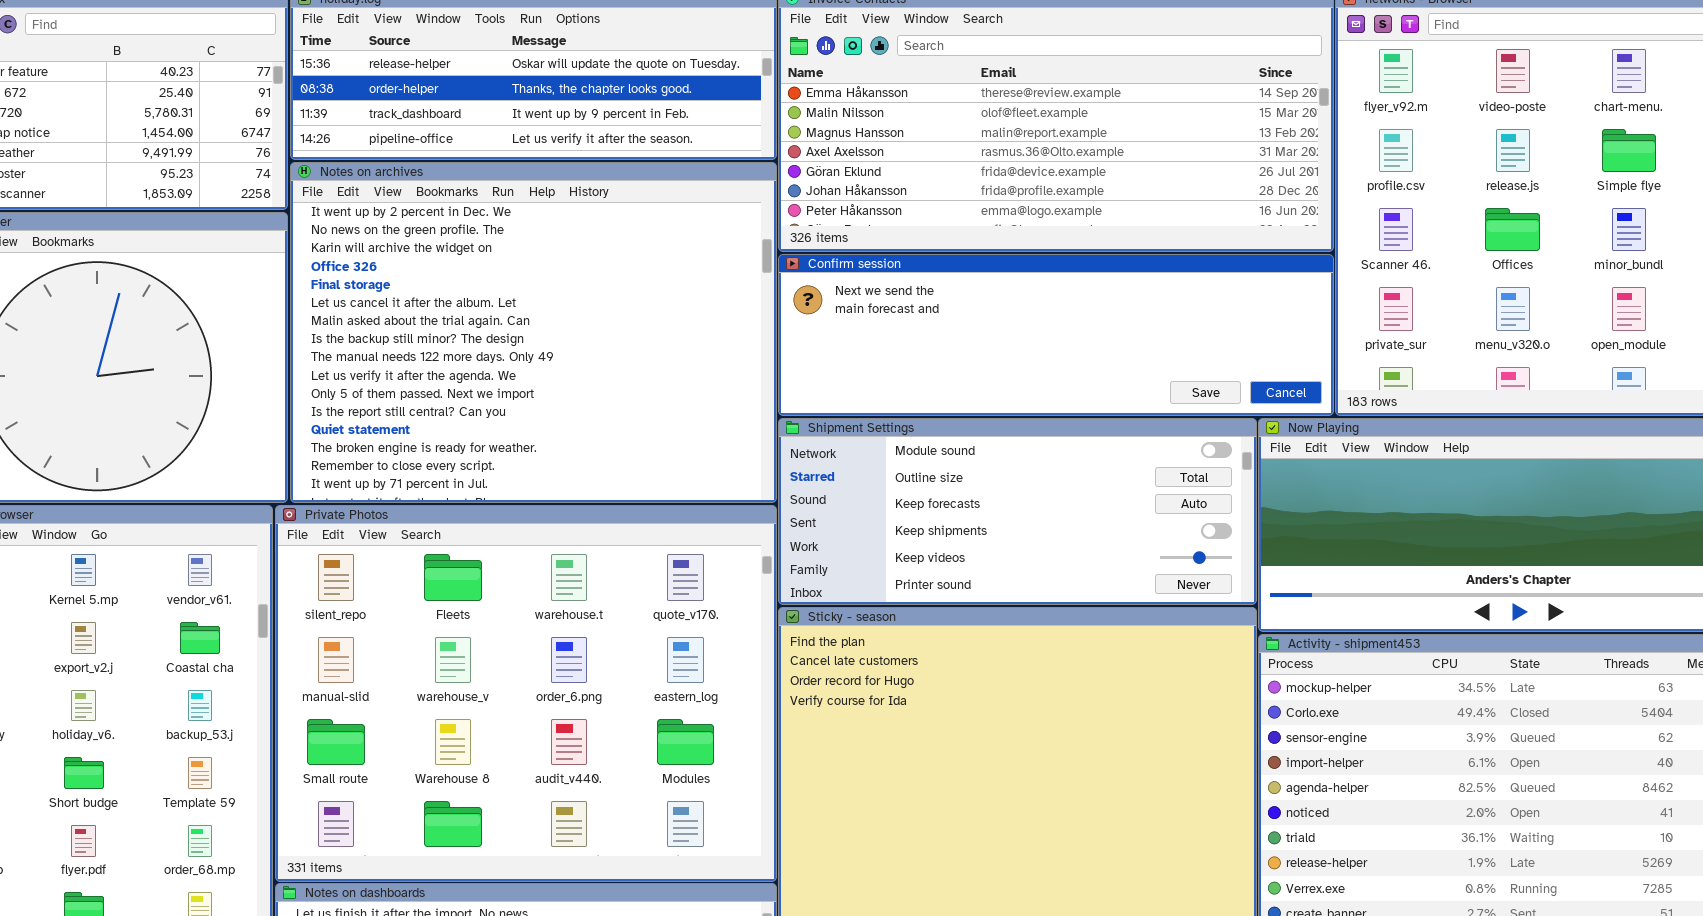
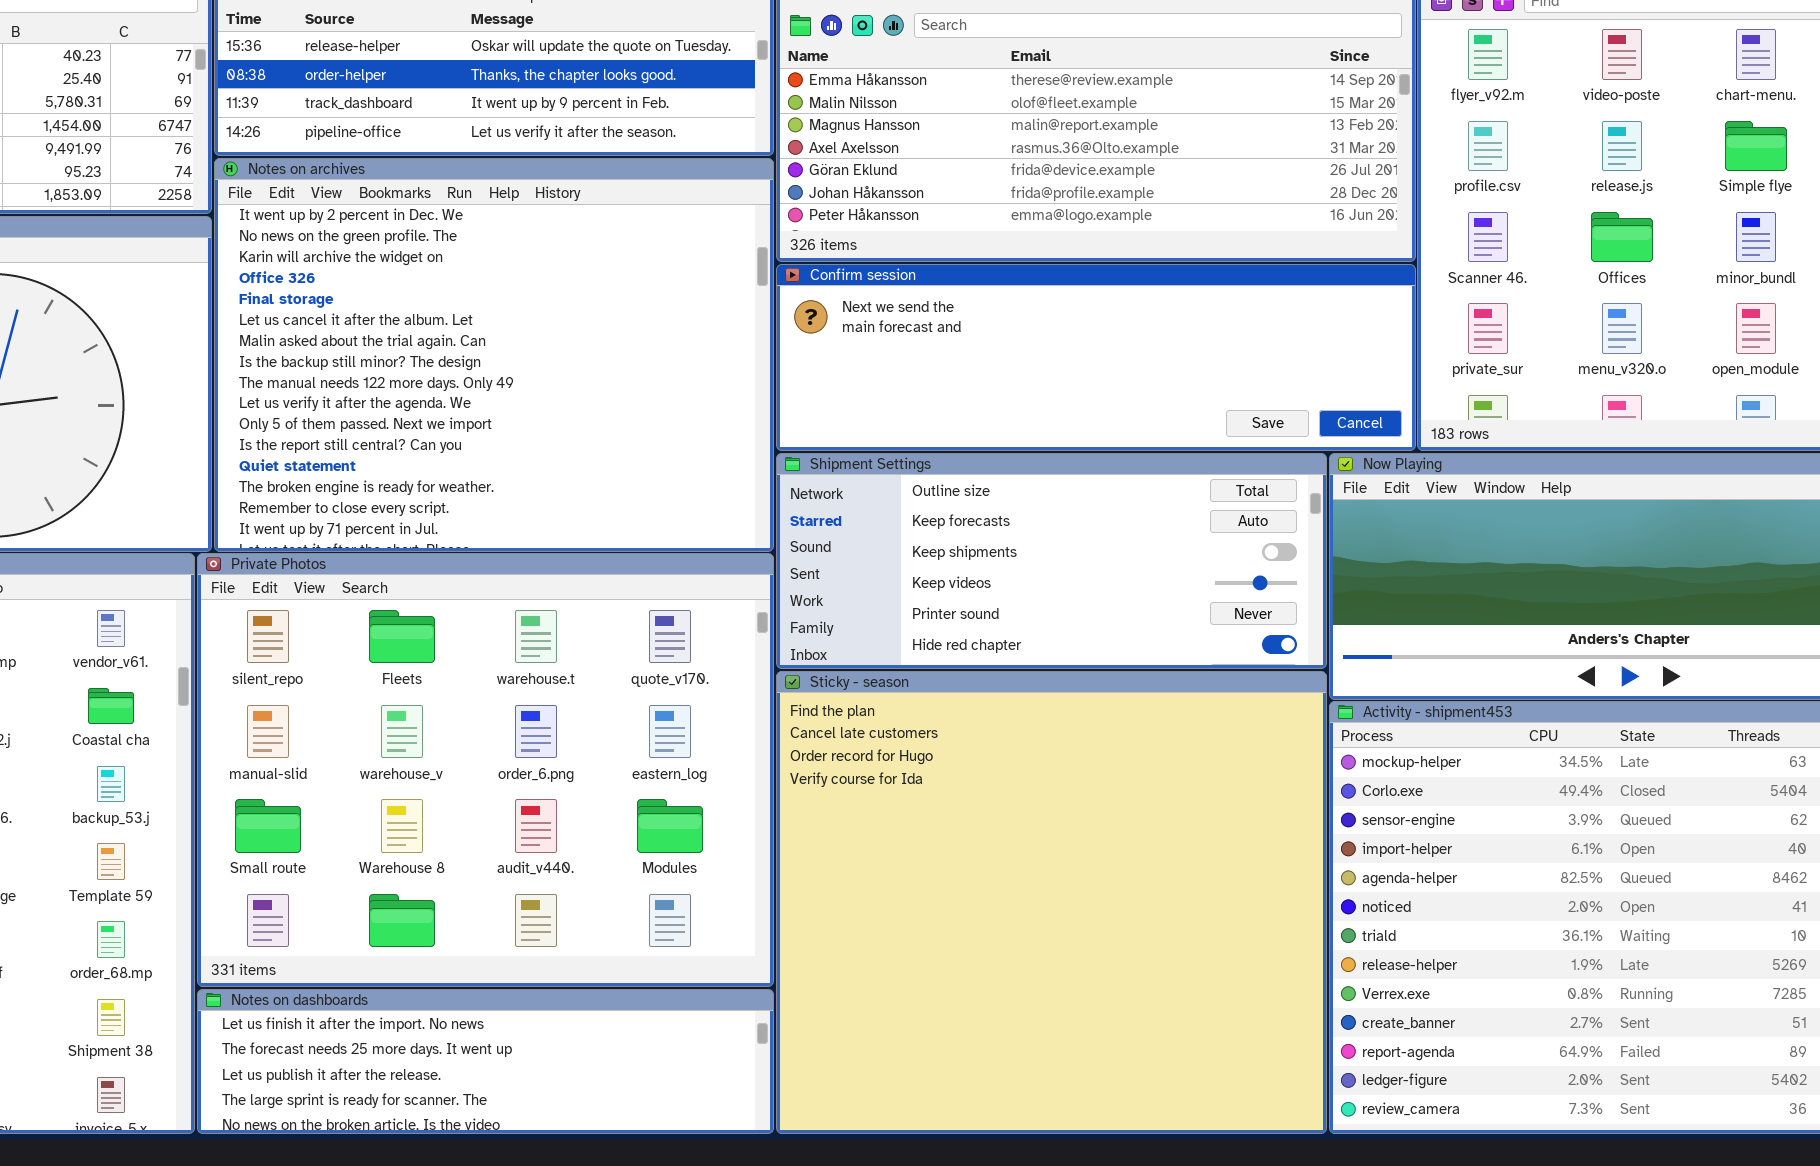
Shipment Settings: [778,418,1257,605] -> [776,453,1327,669], scrolled down 1 row

